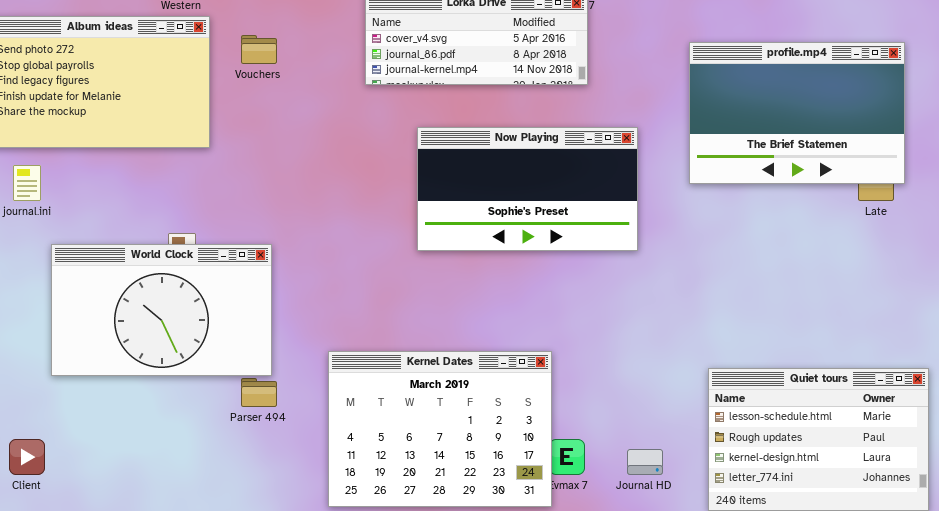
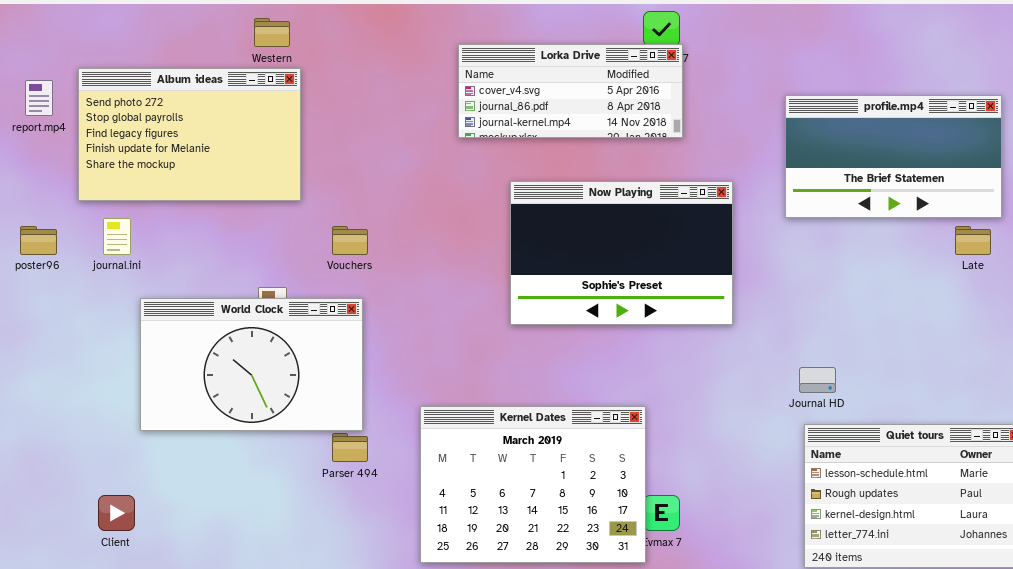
Vouchers: [241,35,277,64] -> [332,226,368,255], moved
profile.mp4: [689,42,905,184] -> [785,95,1002,218], resized
Now Playing: [417,127,638,251] -> [510,181,733,325], resized
Journal HD: [627,449,663,475] -> [799,367,836,393], moved

